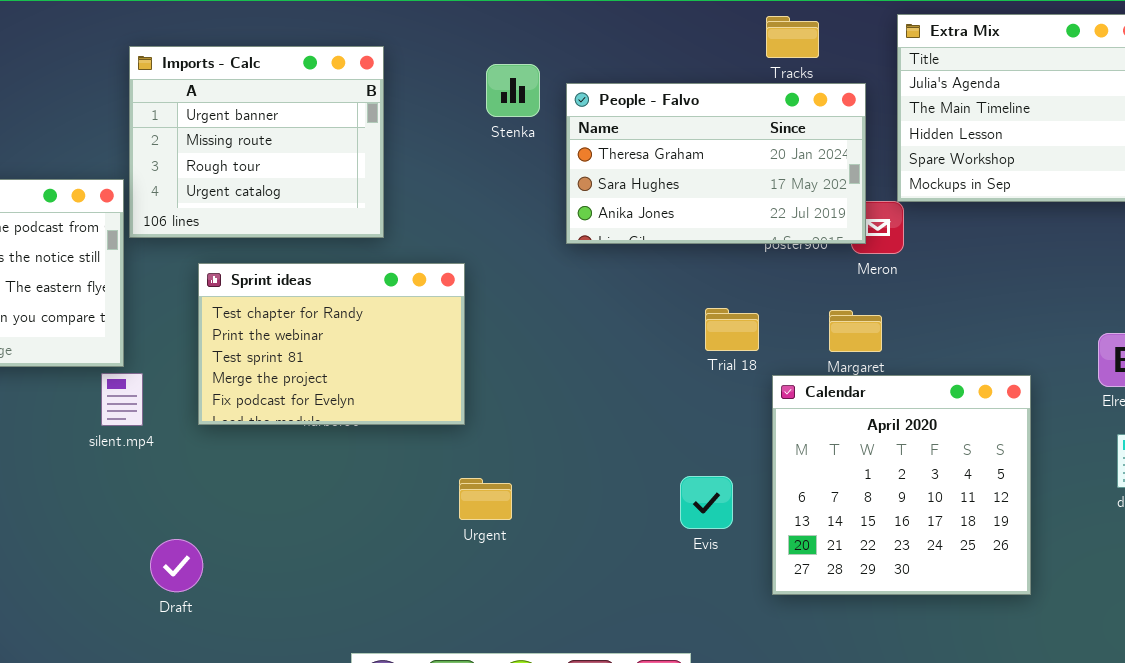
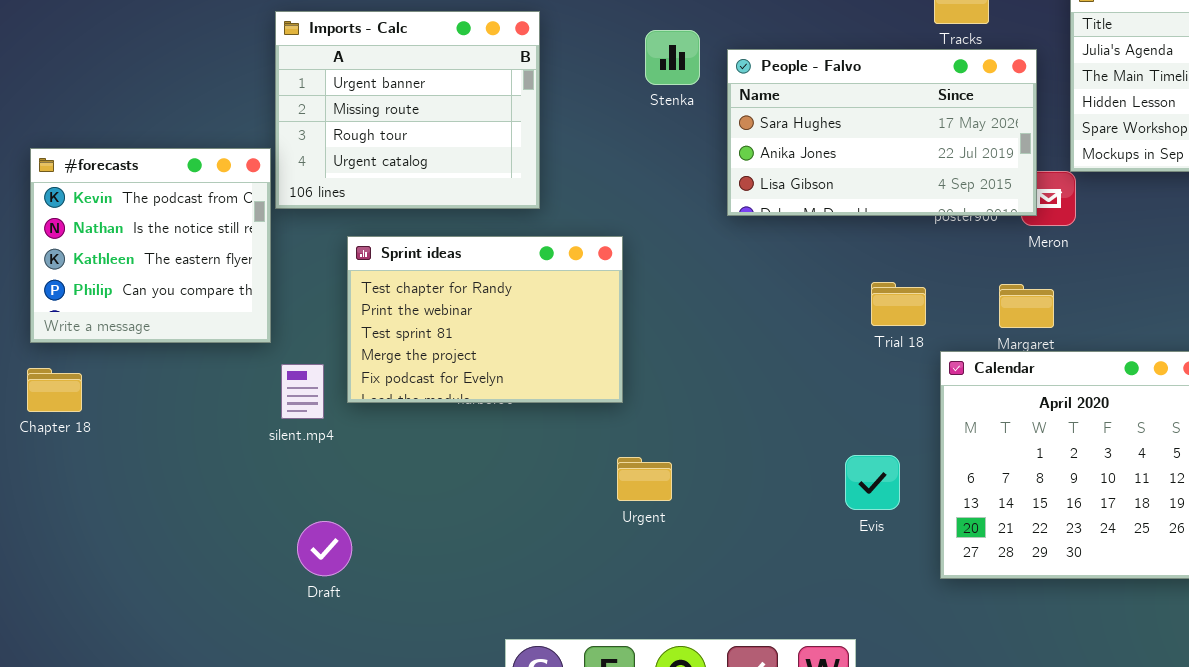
People - Falvo: [566,83,866,244] -> [727,49,1037,216], scrolled down 1 row
silent.mp4: [101,373,143,426] -> [281,364,324,419], moved

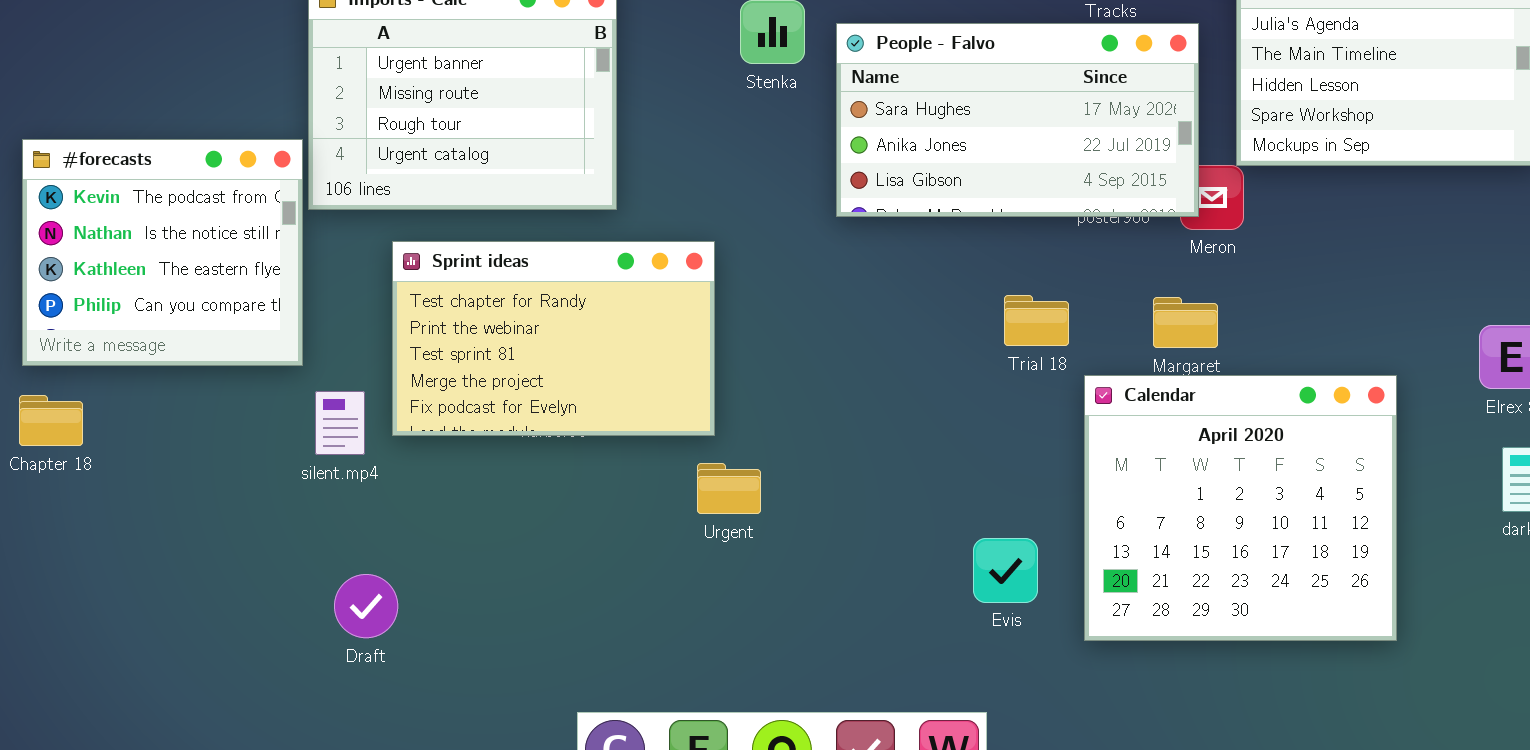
Evis: [845,455,900,510] -> [973,538,1038,603], moved
Urgent: [617,457,672,501] -> [697,463,761,514], moved

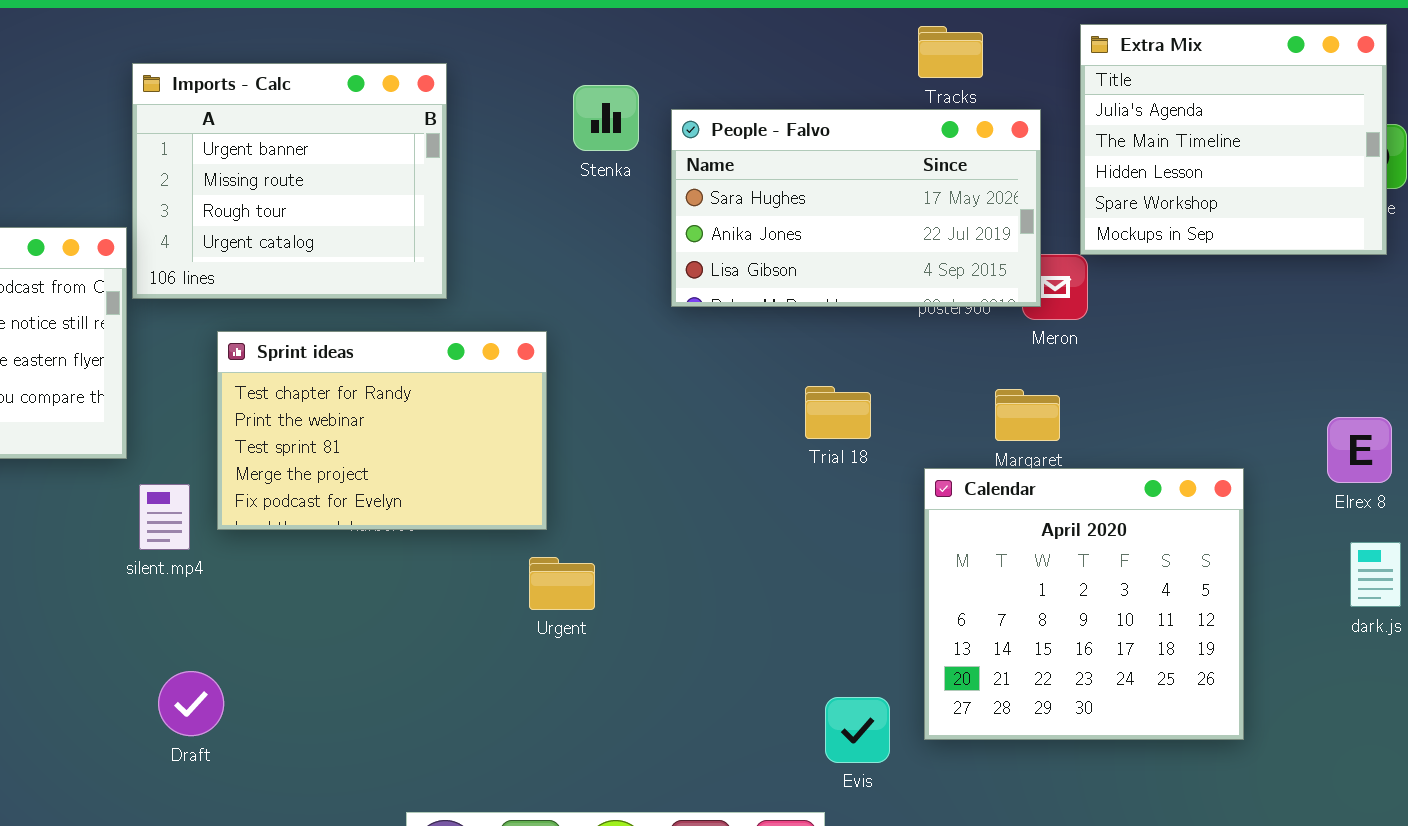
Trial 18: [1004,295,1069,346] -> [805,386,871,439], moved
Evis: [973,538,1038,603] -> [825,697,890,763], moved

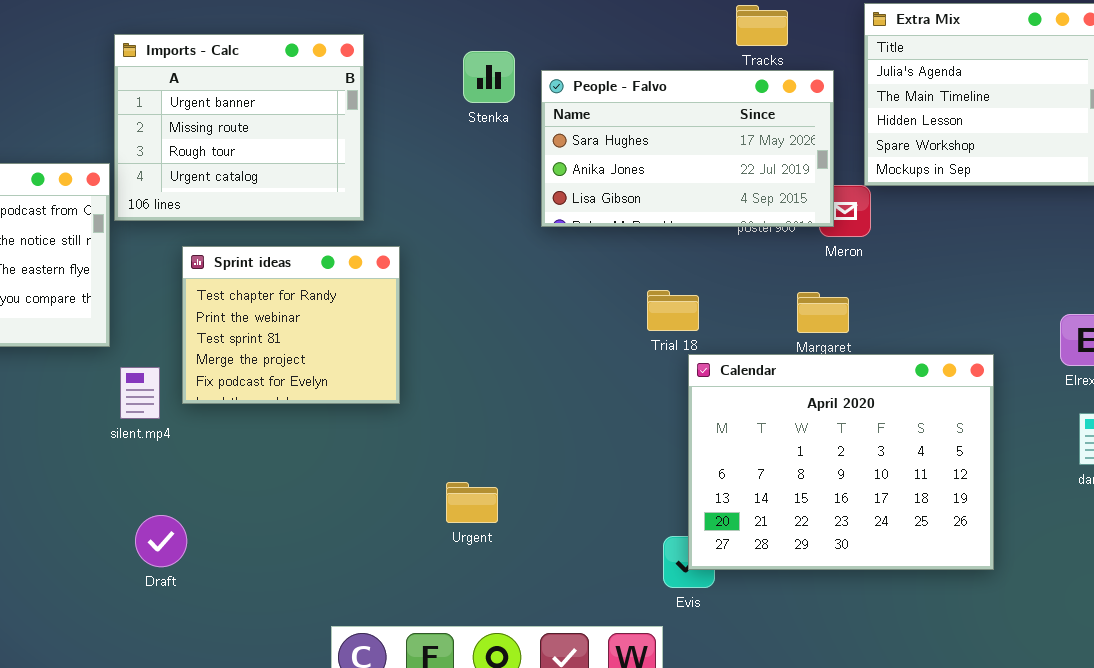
Sprint ideas: [217,331,547,530] -> [182,246,400,404], resized
Calendar: [924,468,1244,740] -> [688,354,994,570], resized
Urgent: [529,557,595,610] -> [446,482,498,523], moved

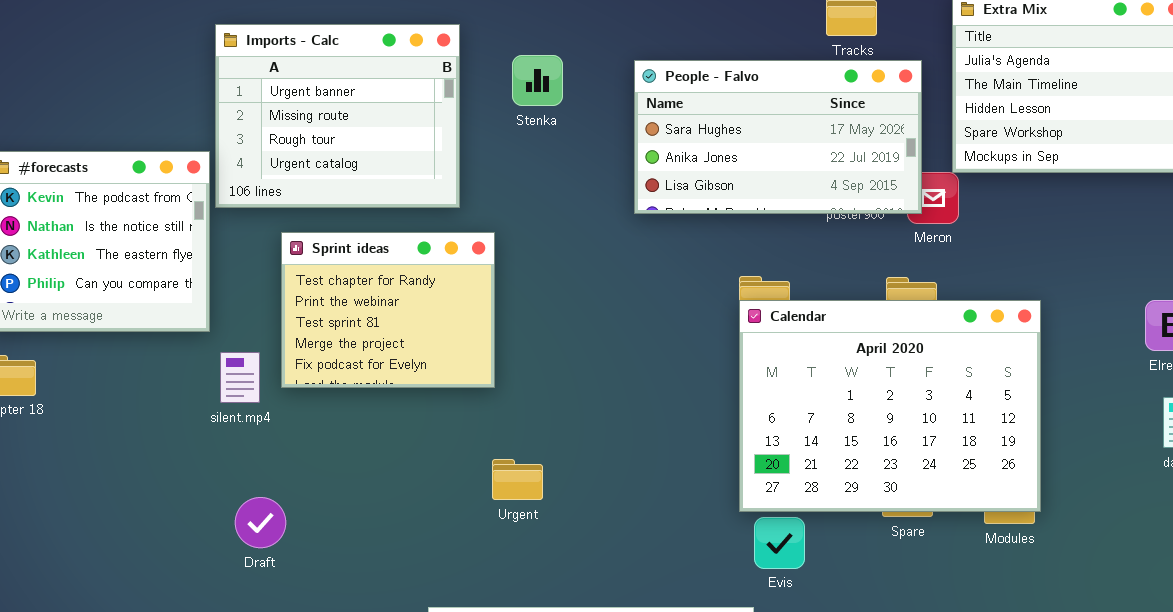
Stenka: [463,51,515,103] -> [512,55,563,106], moved
Calendar: [688,354,994,570] -> [739,300,1041,512], moved
Urgent: [446,482,498,523] -> [492,459,543,500], moved

